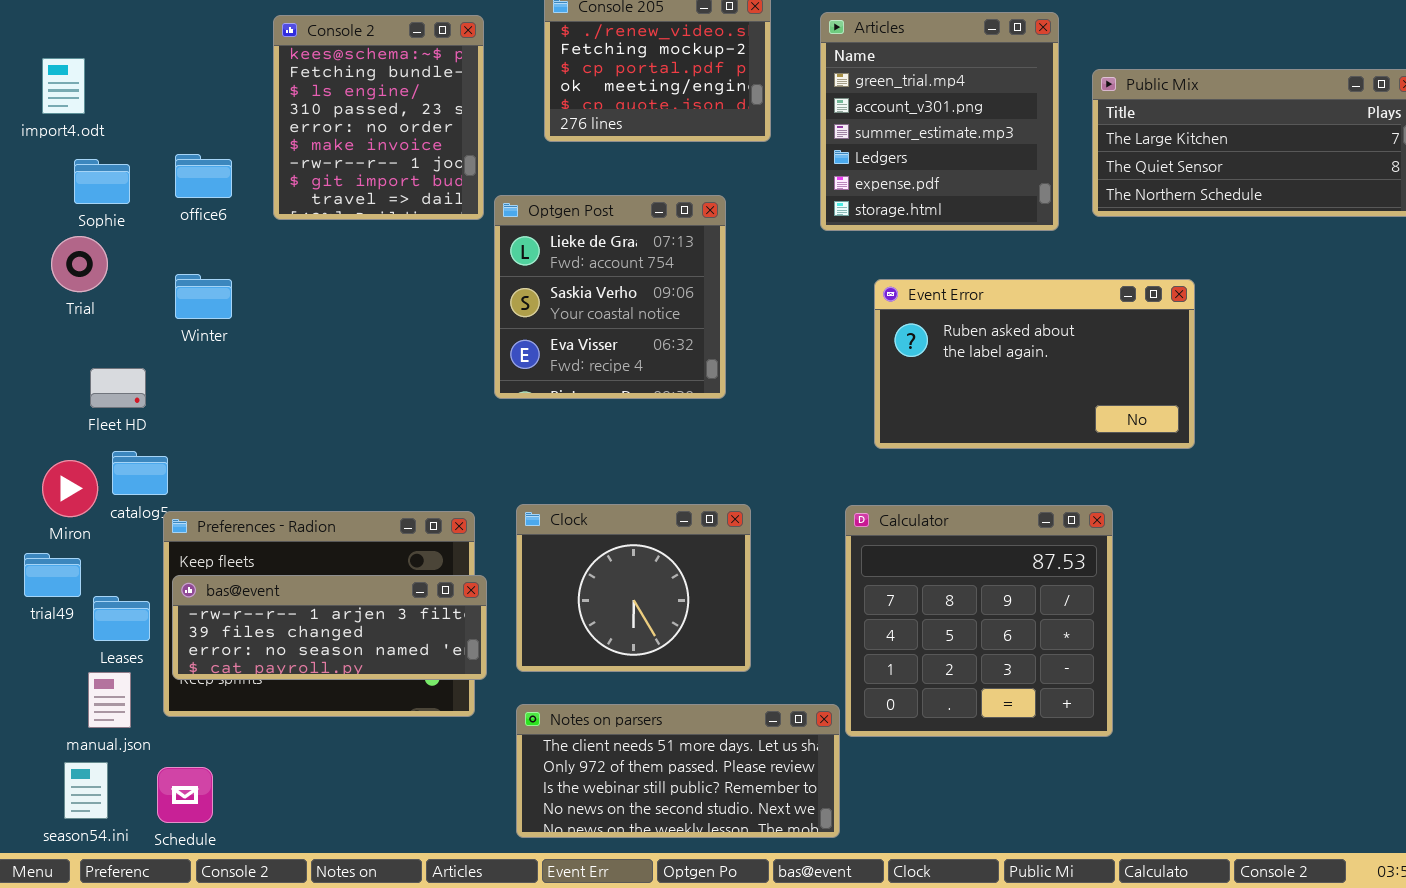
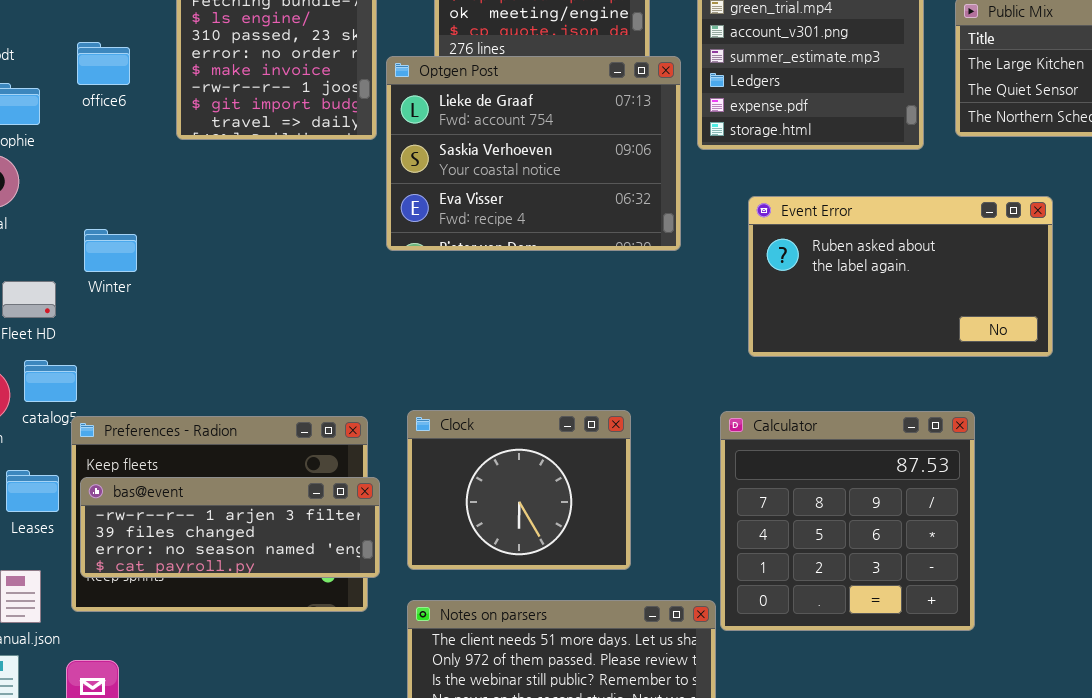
office6: [175,154,232,198] -> [77,42,130,85], moved
Optgen Post: [494,195,726,399] -> [386,56,681,251], moved, resized
Winter: [175,274,232,319] -> [84,229,137,272], moved
Leases: [93,596,150,641] -> [6,470,59,512], moved

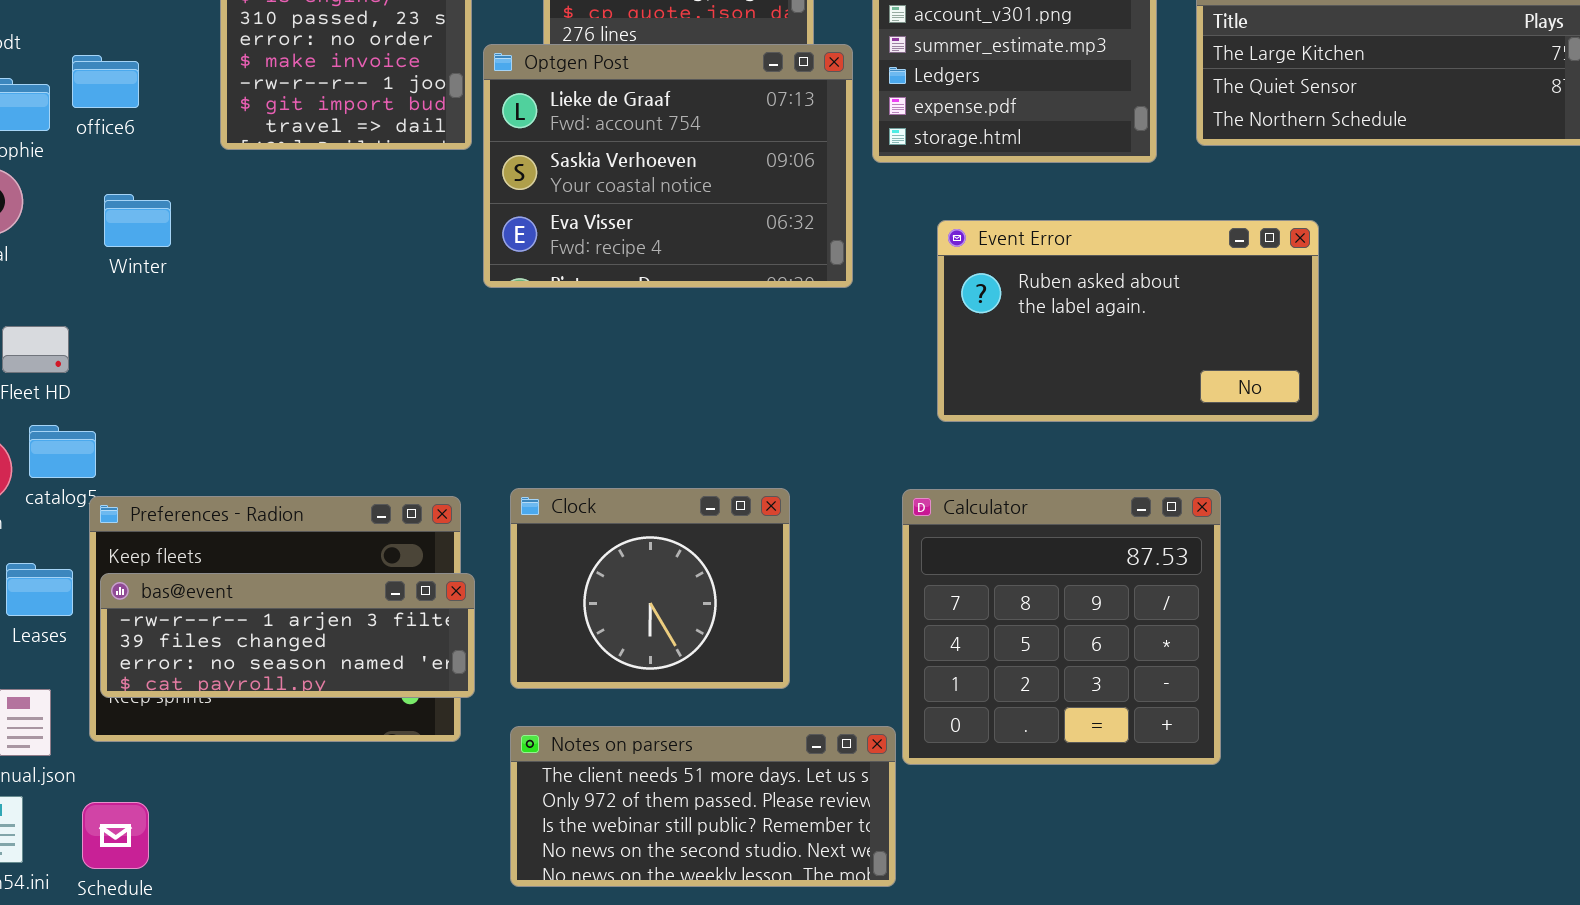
office6: [77,42,130,85] -> [72,55,139,108], moved
Winter: [84,229,137,272] -> [104,194,171,247], moved

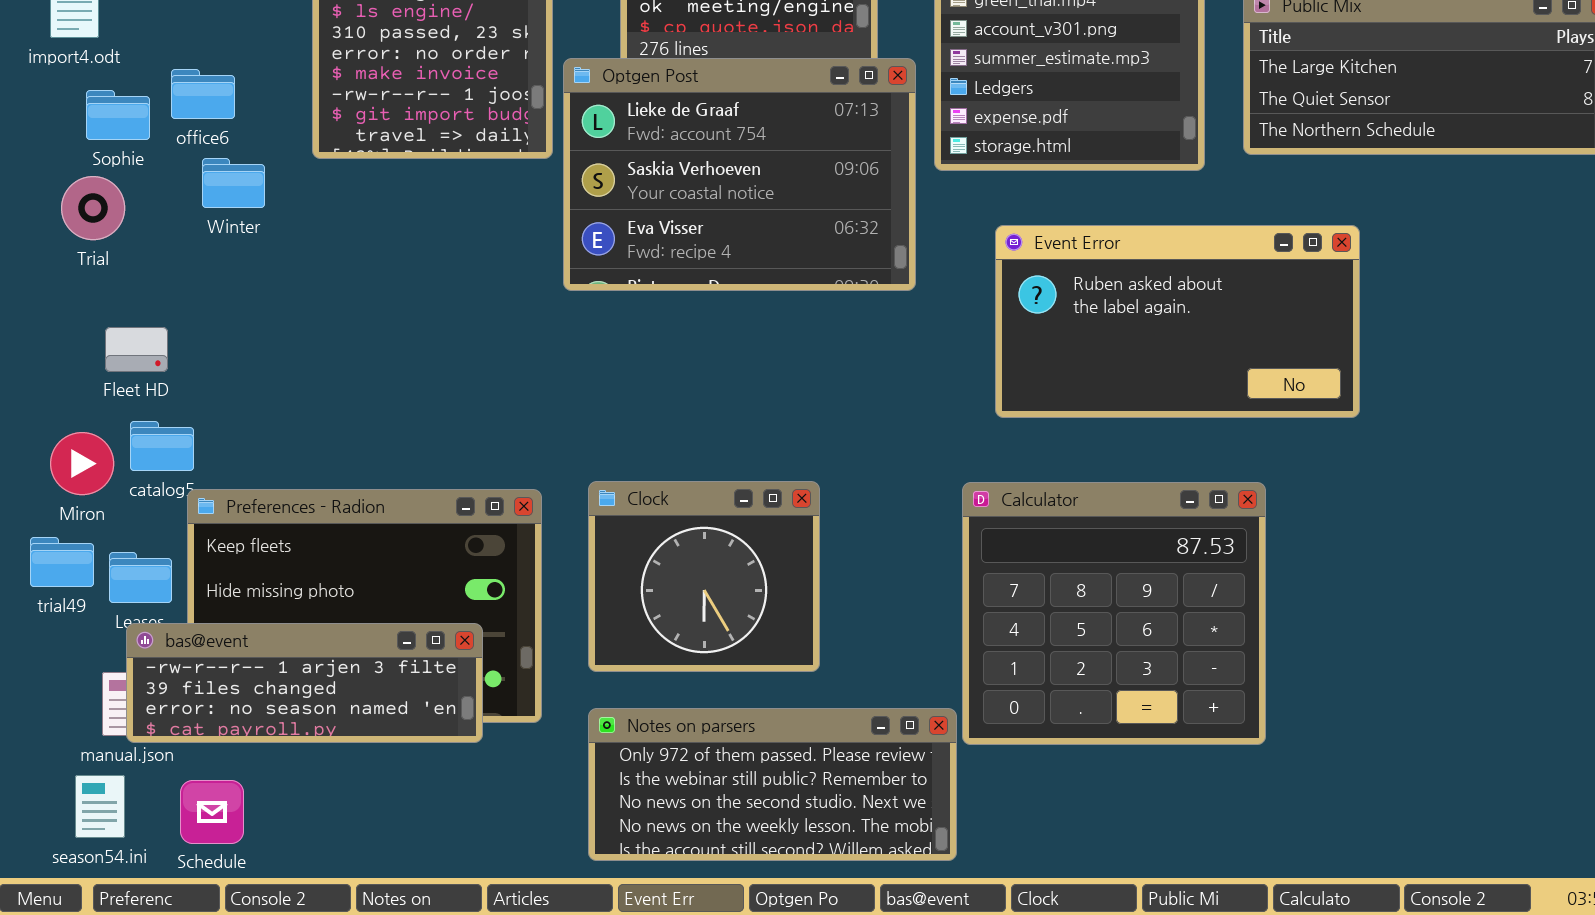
Winter: [104,194,171,247] -> [202,158,265,208], moved
Clock: [510,488,790,689] -> [588,481,820,672], resized
bas@event: [100,573,475,698] -> [126,623,483,743], moved
Notes on parsers: [510,726,896,887] -> [588,708,957,861], scrolled down 1 row

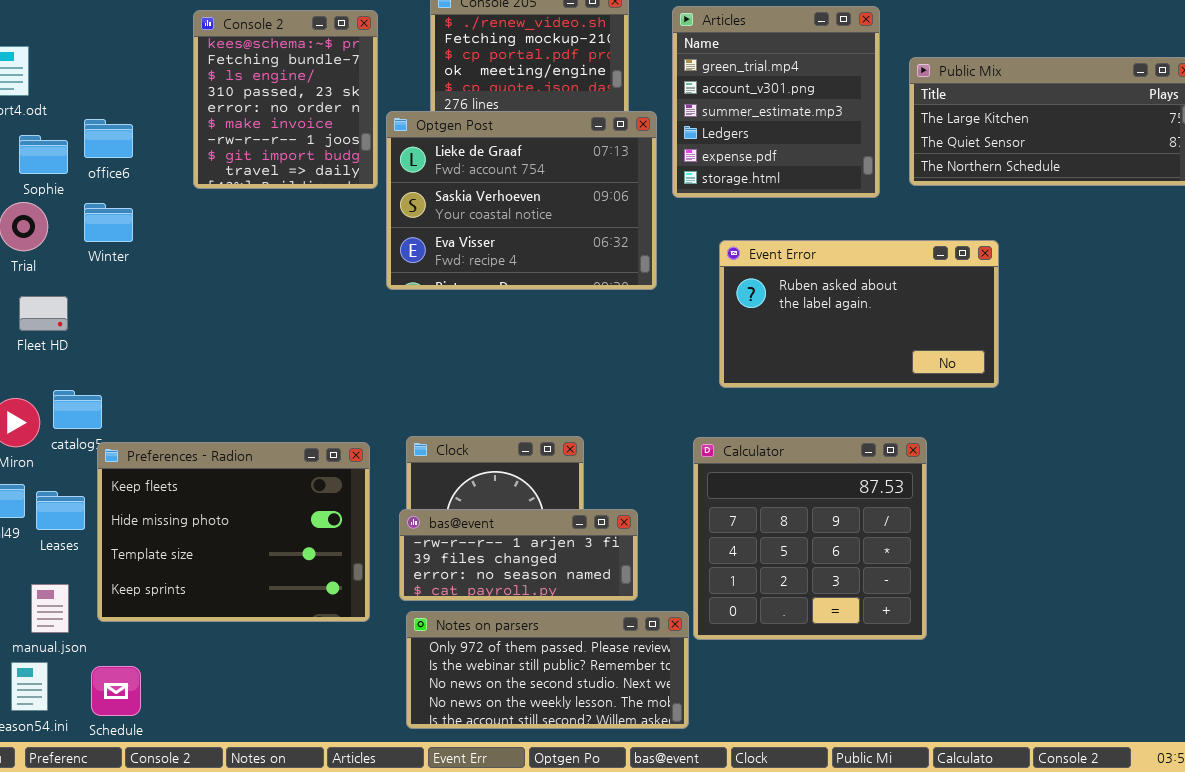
Winter: [202,158,265,208] -> [84,203,133,242], moved
Fleet HD: [105,327,168,372] -> [19,296,68,331], moved
bas@event: [126,623,483,743] -> [399,509,638,601], moved, resized

